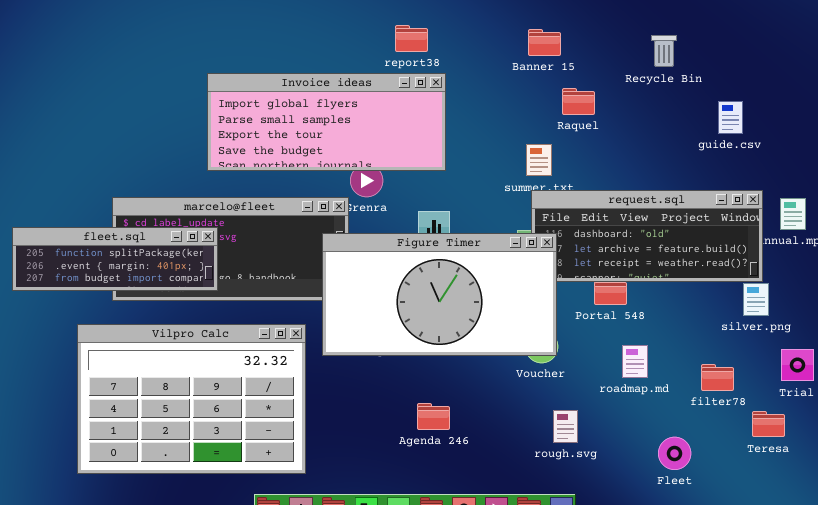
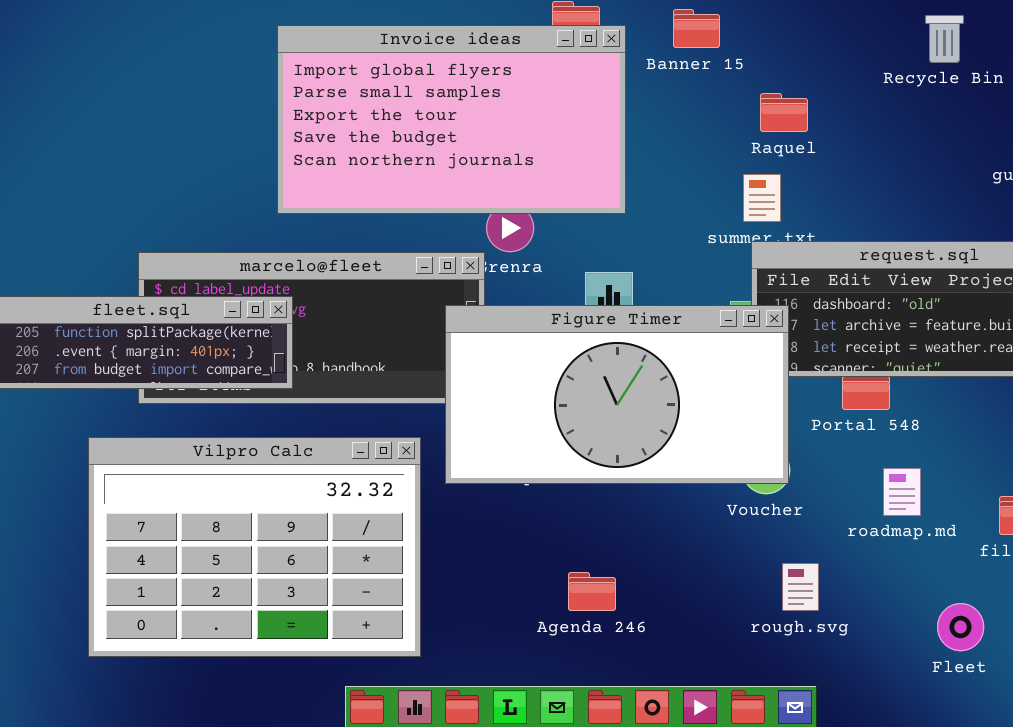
Banner 15: [528,29,561,56] -> [673,9,720,48], moved
Invoice ideas: [207,73,446,171] -> [277,25,626,214], resized
Raquel: [562,88,595,115] -> [760,93,808,132], moved
Agenda 246: [417,403,450,430] -> [568,572,616,611], moved

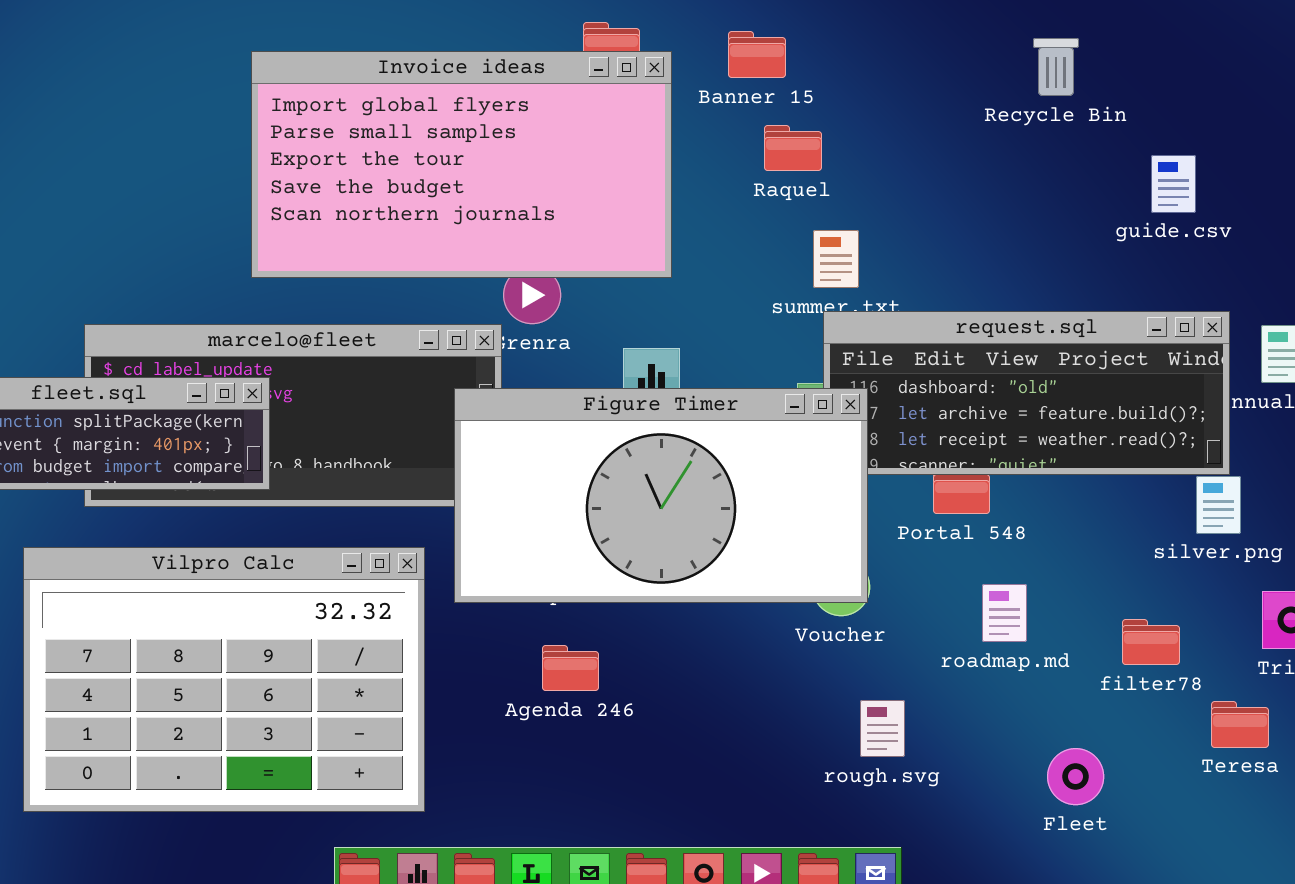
Raquel: [760,93,808,132] -> [764,125,822,171], moved
Agenda 246: [568,572,616,611] -> [542,645,599,691], moved

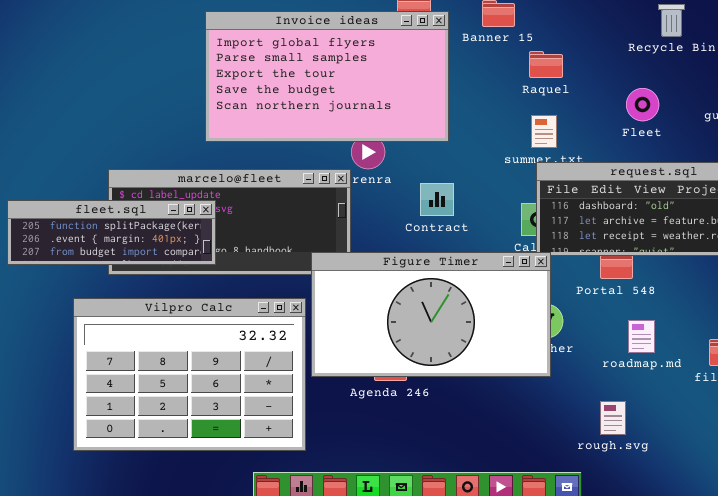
Raquel: [764,125,822,171] -> [529,51,563,78], moved
Figure Timer: [454,388,868,603] -> [311,252,551,377], moved
rough.svg: [860,700,905,757] -> [600,401,626,435], moved
Fleet: [1047,748,1104,805] -> [626,88,659,121], moved

